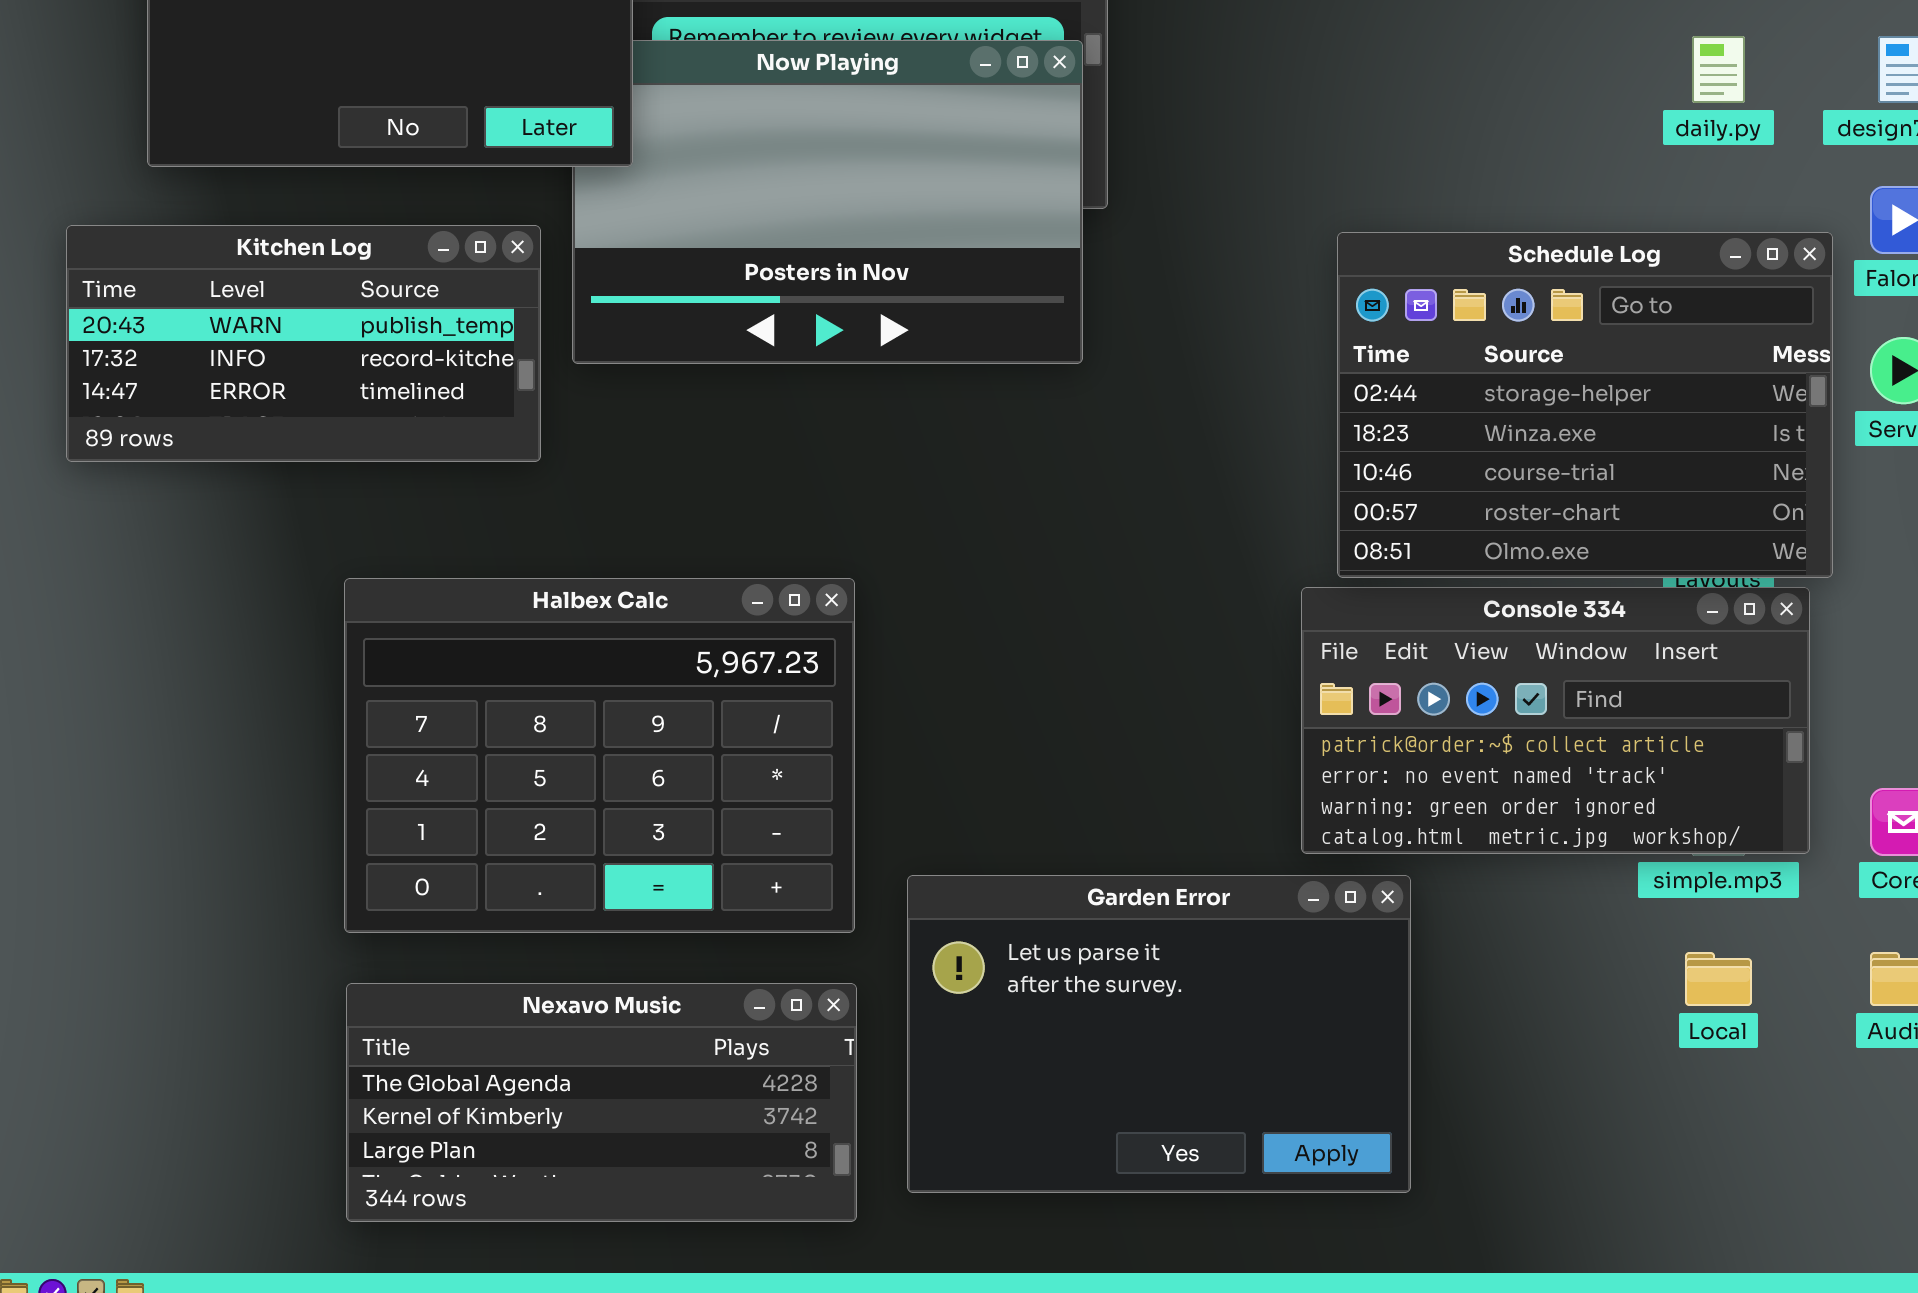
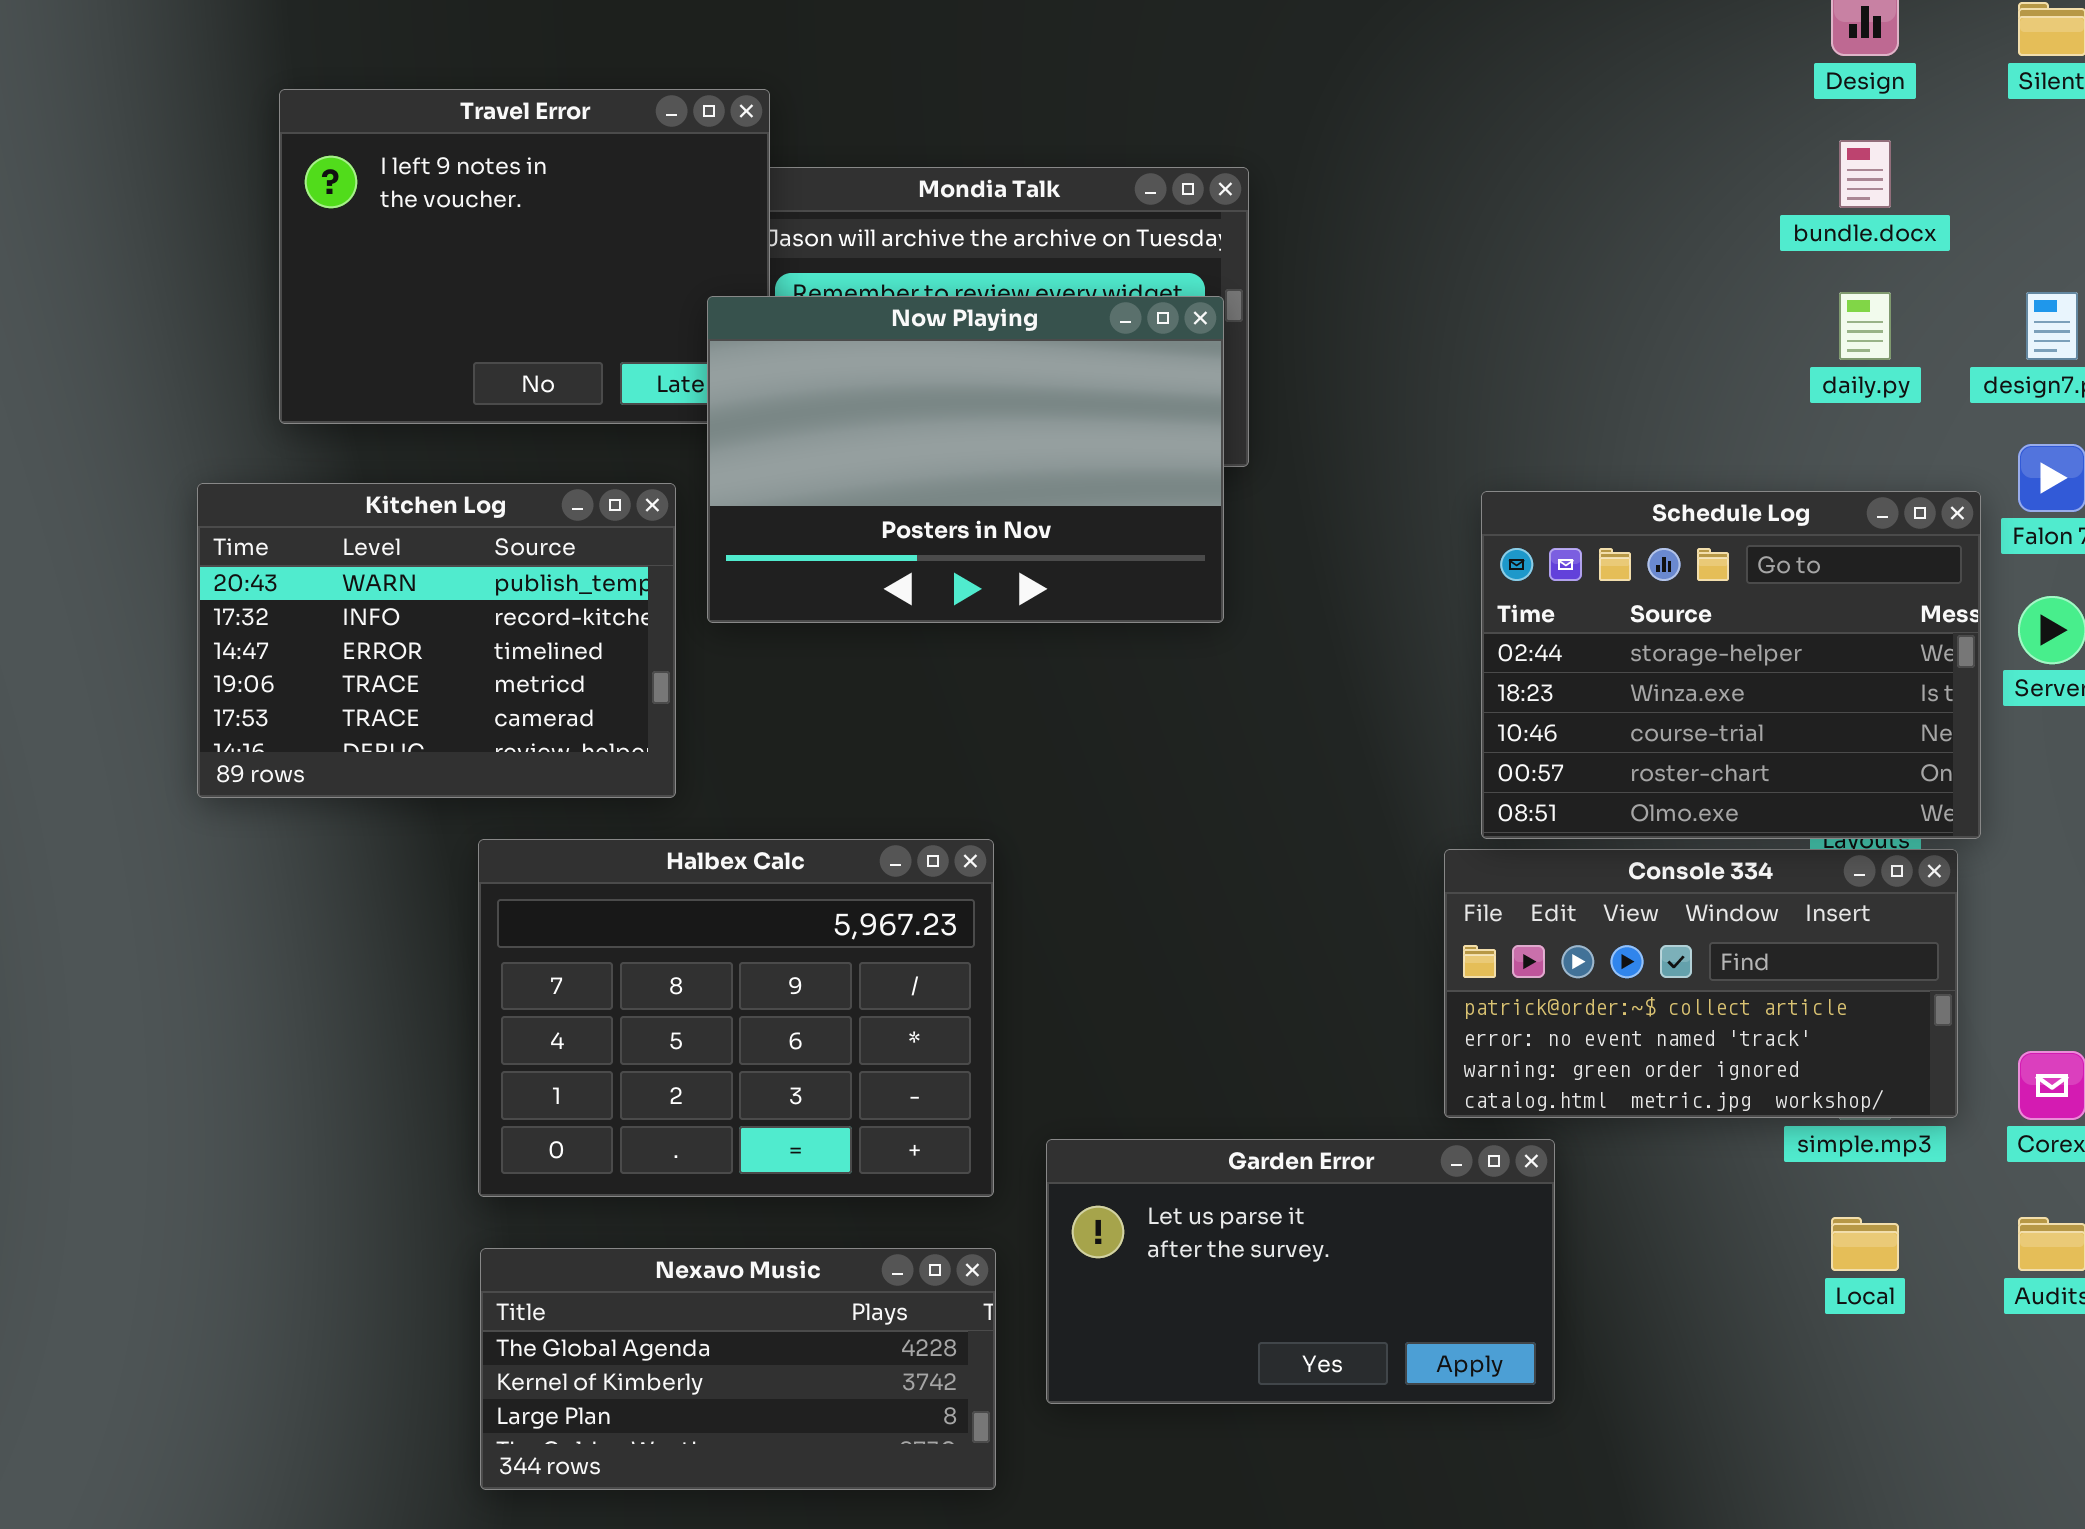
Now Playing: [572,40,1083,364] -> [707,296,1224,623], raised
Kitchen Log: [66,225,541,462] -> [197,483,676,798], resized
Garden Error: [907,875,1411,1193] -> [1046,1139,1555,1404], resized

